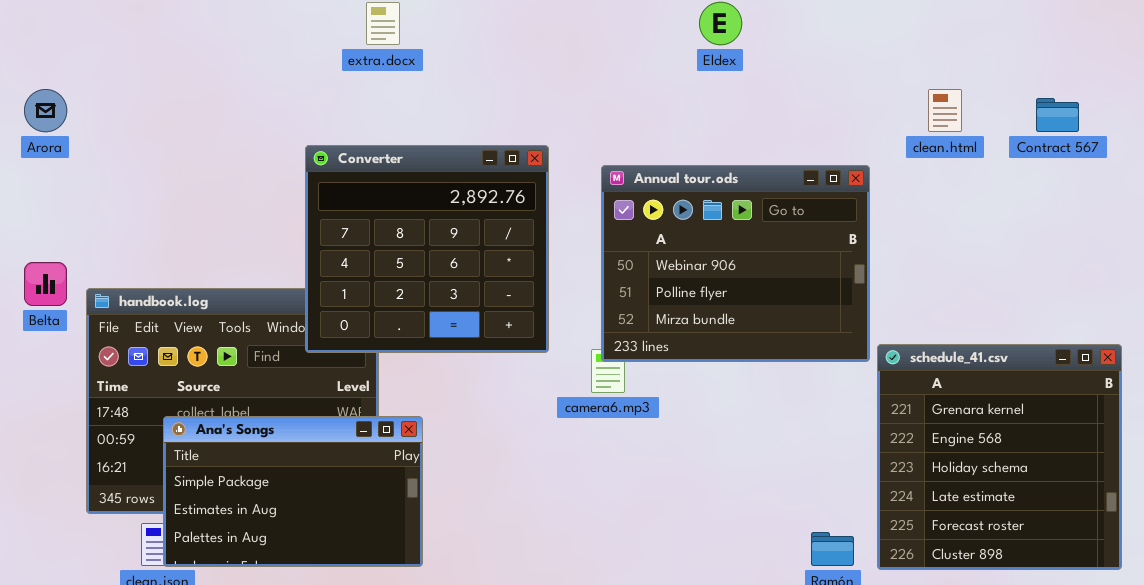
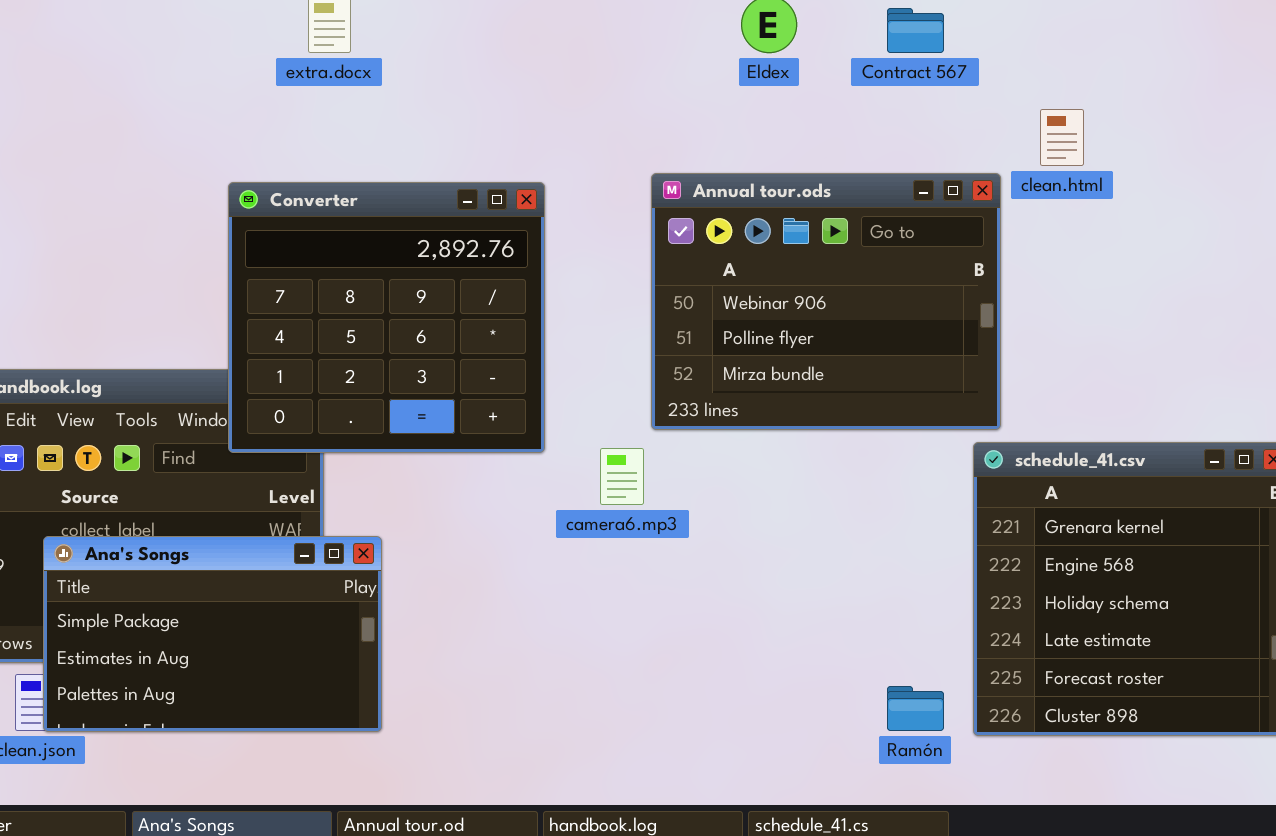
Contract 567: [1036,98,1079,132] -> [887,8,944,53], moved
Annual tour.ods: [601,165,870,362] -> [651,173,1001,430], moved

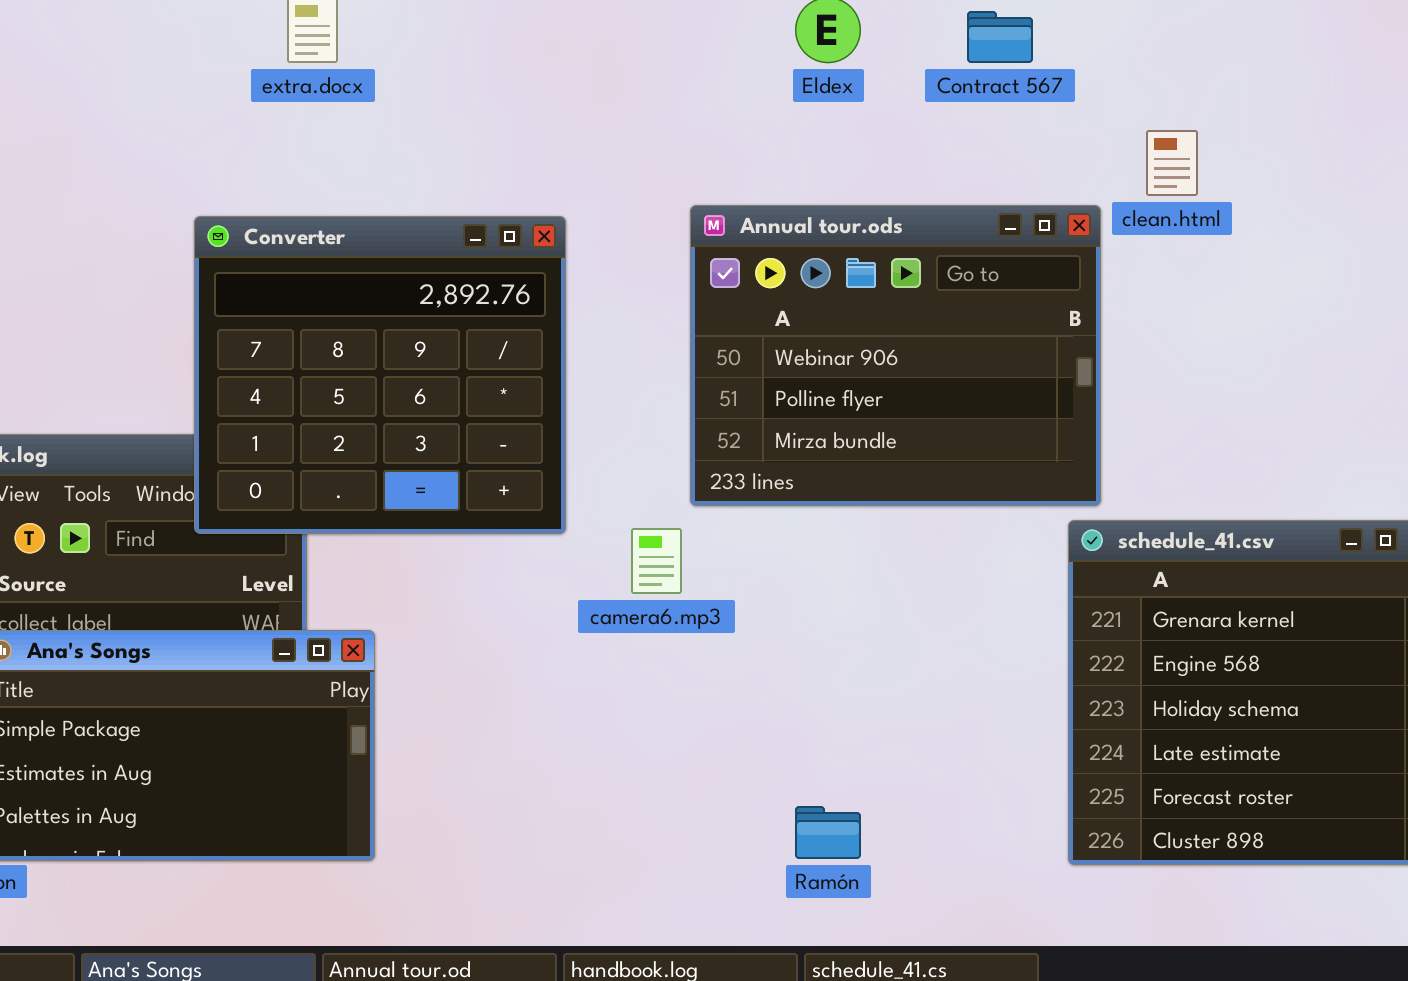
Ramón: [887,686,944,731] -> [795,806,861,859], moved

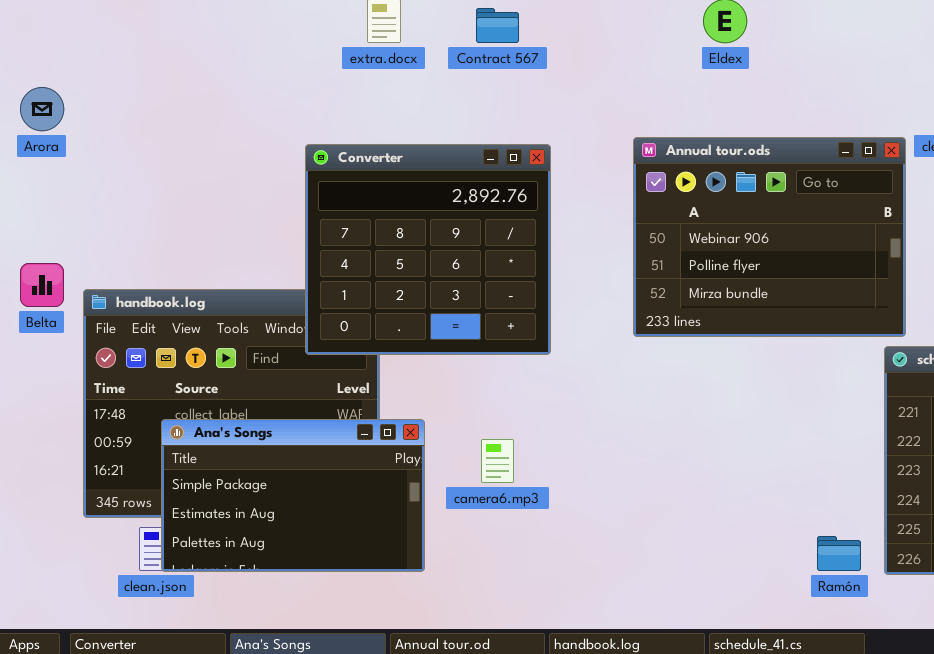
Contract 567: [967,11,1033,63] -> [476,8,519,43], moved
camera6.mp3: [631,528,682,594] -> [481,439,514,483], moved
Ramón: [795,806,861,859] -> [817,536,861,571], moved

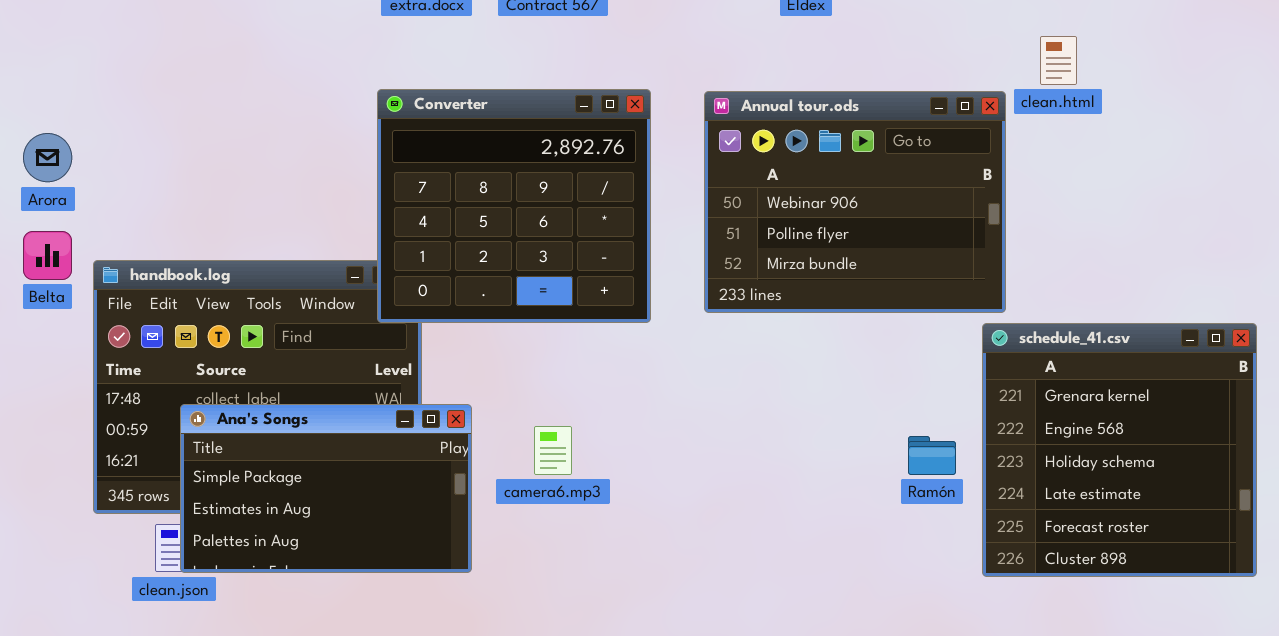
Arora: [20,87,64,131] -> [23,133,72,182], moved
Converter: [305,144,551,355] -> [377,89,651,323], moved
Ramón: [817,536,861,571] -> [908,436,956,475], moved

